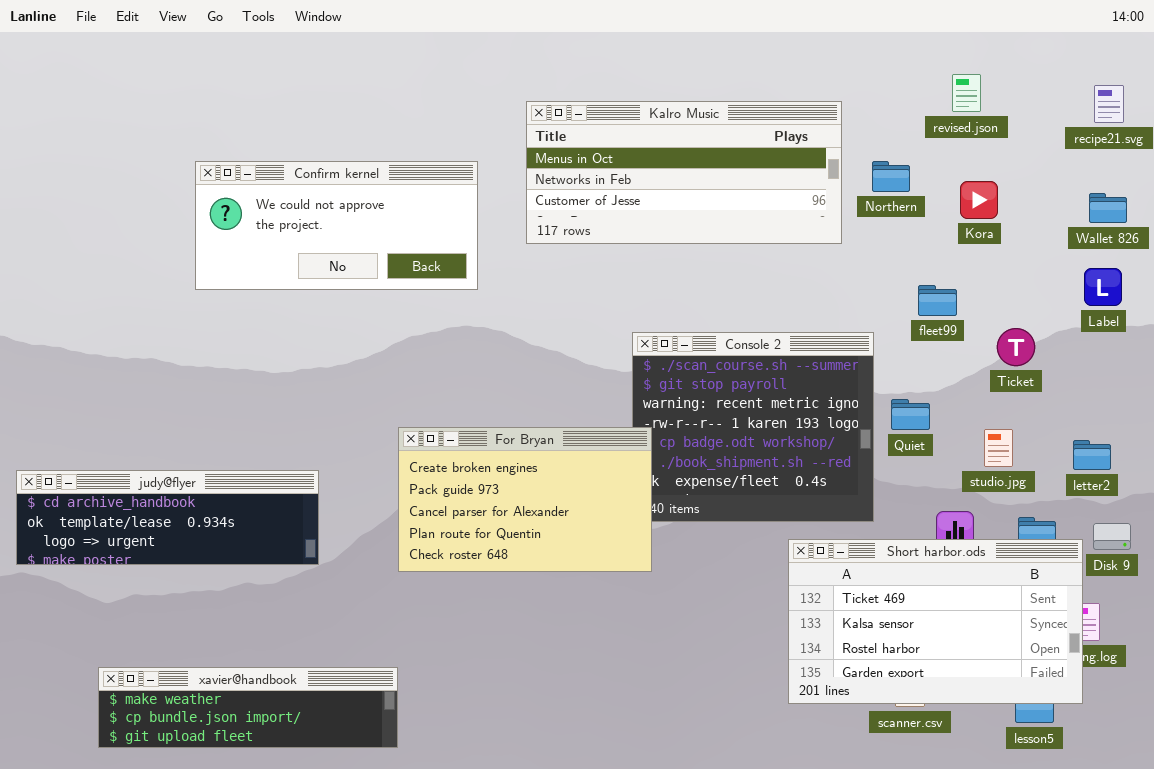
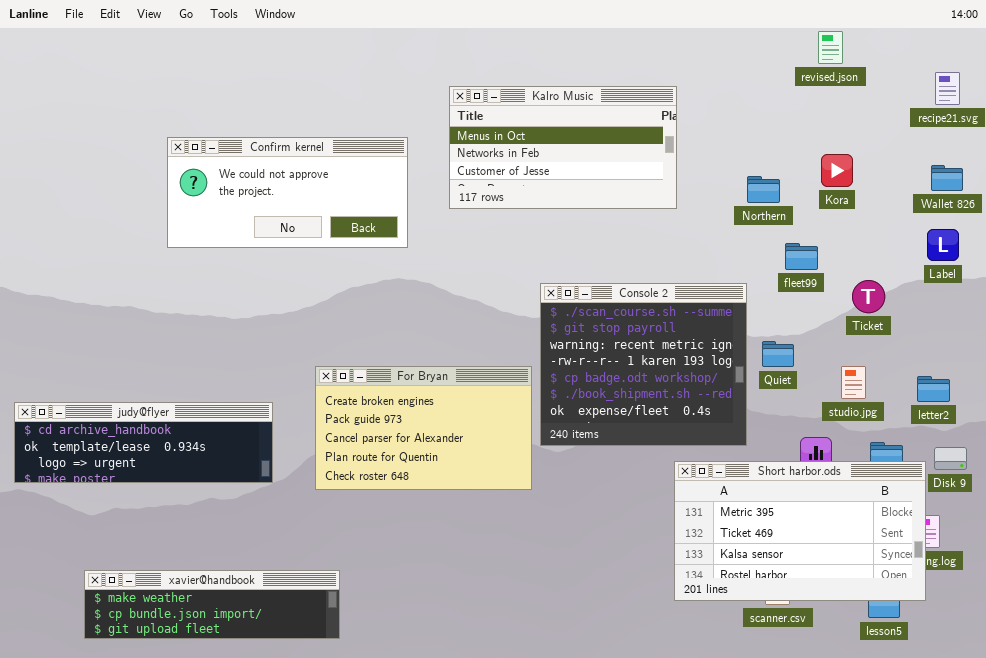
revised.json: [952,74,981,112] -> [818,31,843,64], moved
Kalro Music: [526,101,842,244] -> [449,86,677,209], resized
Northern: [872,161,910,192] -> [747,176,780,203], moved
For Bryan: [398,427,652,572] -> [315,366,532,490], moved
Short harbor.ods: [788,539,1083,704] -> [674,461,926,601], scrolled up 1 row

